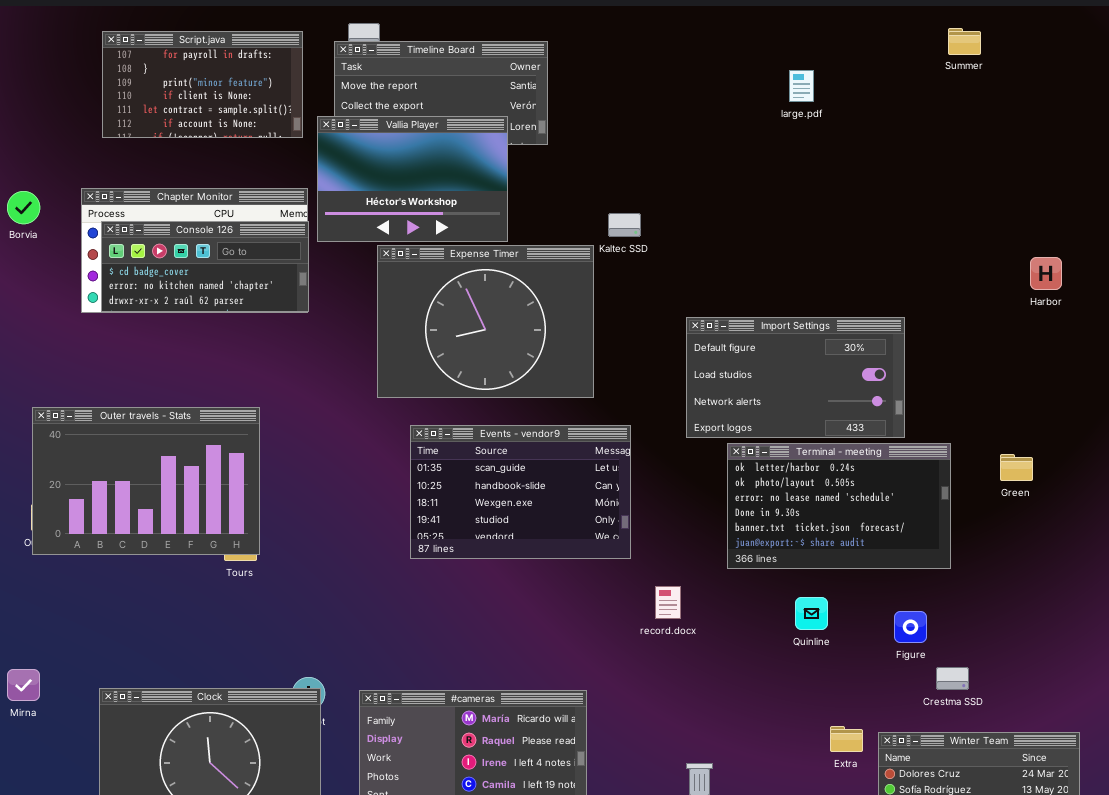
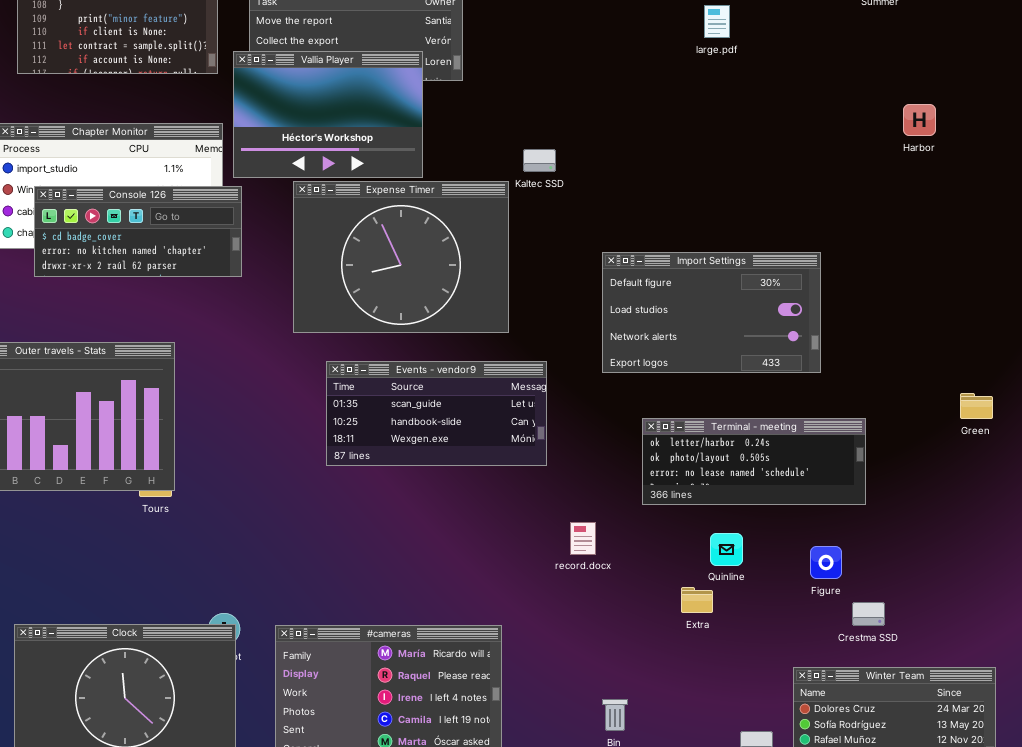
Console 126: [101,221,309,312] -> [34,186,242,277], moved
Harbor: [1030,257,1062,290] -> [903,104,936,136], moved
Events - vendor9: [410,425,631,559] -> [326,361,547,466], resized
Terminal - meeting: [727,443,951,569] -> [642,418,866,505], resized
Green: [1000,454,1033,481] -> [960,393,993,419], moved
Extra: [830,726,863,752] -> [681,587,713,613], moved

